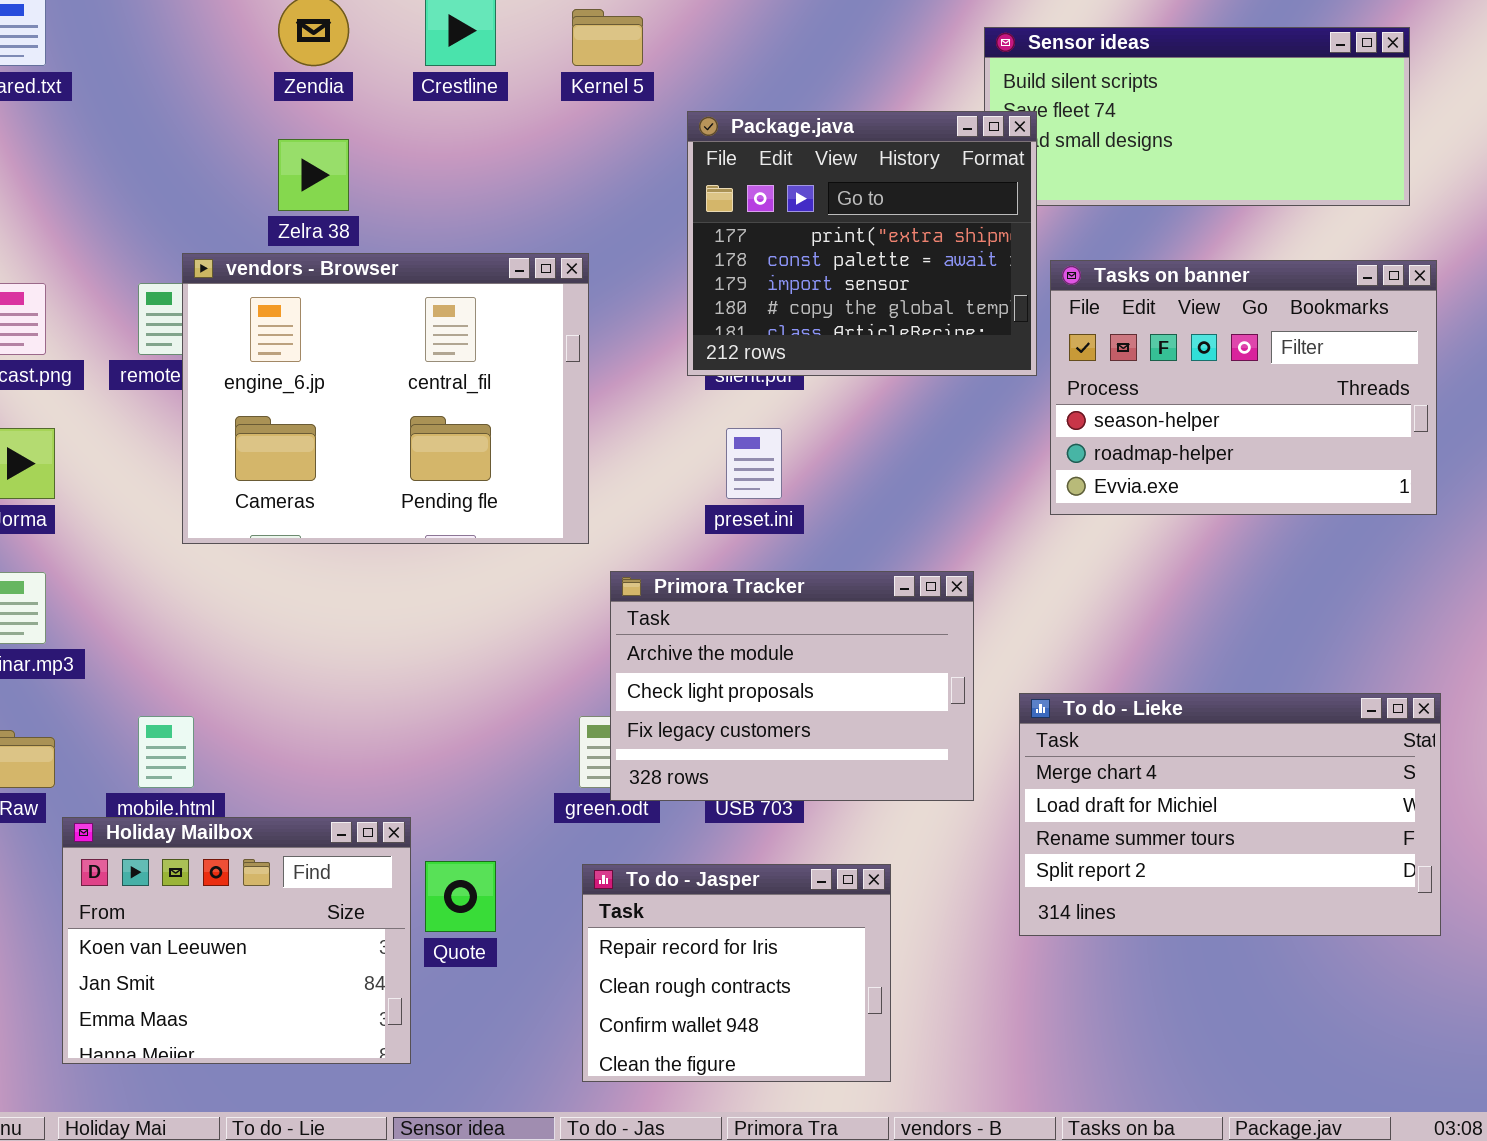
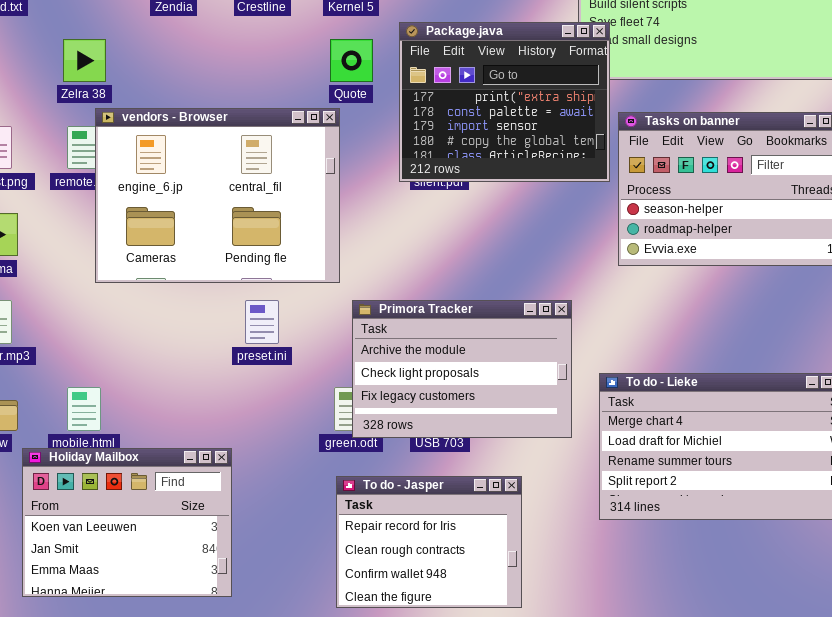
Zelra 38: [278,139,349,211] -> [63,39,106,82], moved
preset.ini: [726,428,782,499] -> [245,300,279,344], moved
Quote: [425,861,496,932] -> [330,39,373,82], moved

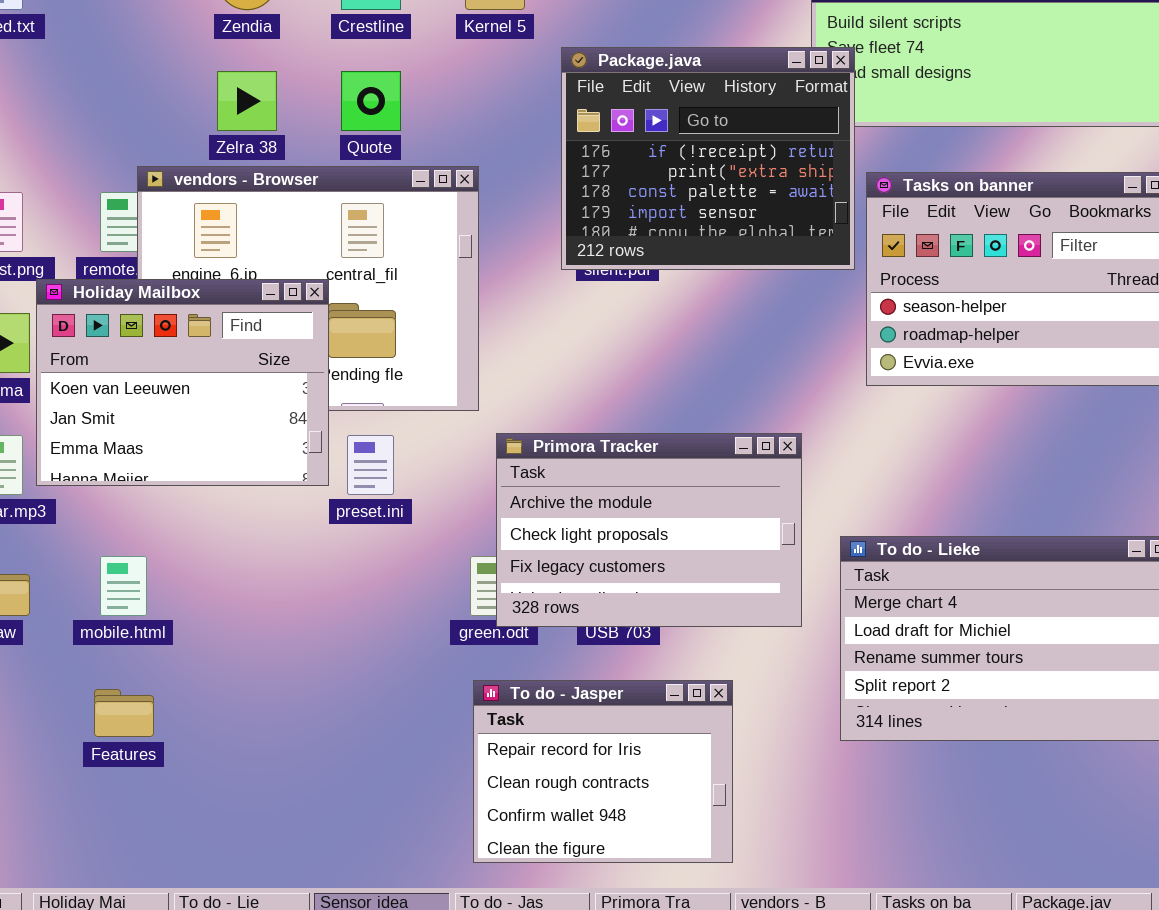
Package.java: [399,22,610,182] -> [561,47,855,270], scrolled up 1 row
Zelra 38: [63,39,106,82] -> [217,71,277,131], moved
Quote: [330,39,373,82] -> [341,71,401,131], moved
Holiday Mailbox: [22,448,232,597] -> [36,279,329,486], moved

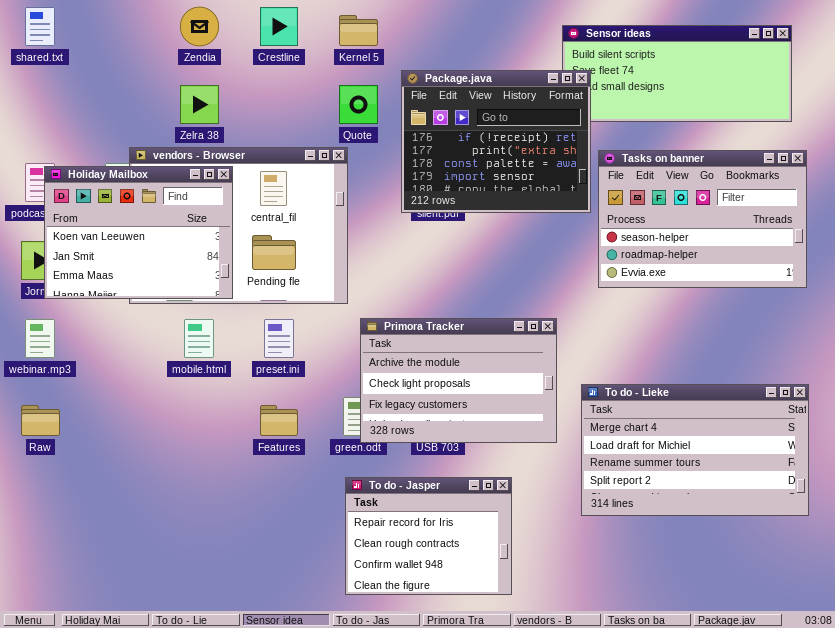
Quote: [341,71,401,131] -> [339,85,378,124], moved
Holiday Mailbox: [36,279,329,486] -> [44,166,233,299], moved
mobile.html: [100,556,147,616] -> [184,319,214,358], moved
Features: [94,689,154,737] -> [260,405,298,436], moved

